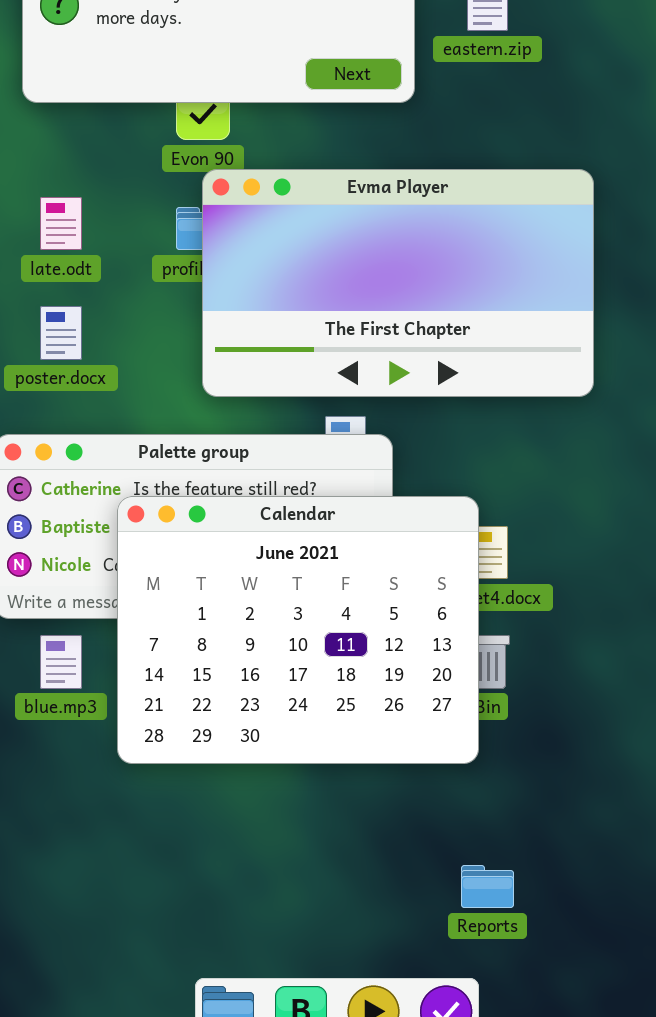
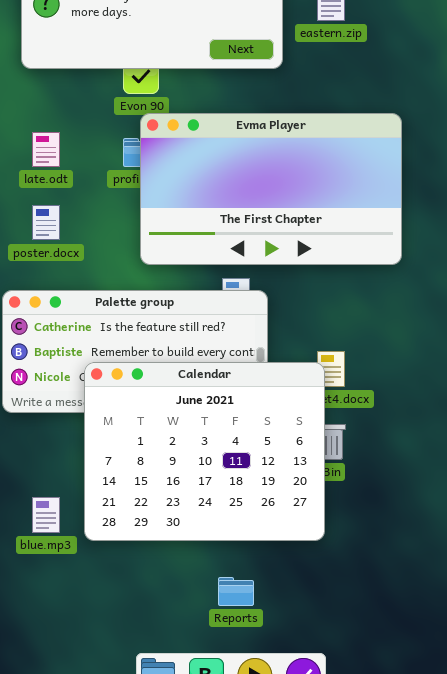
Calendar: [117,496,479,764] -> [84,362,325,541], moved
blue.mp3: [40,635,82,689] -> [32,497,60,533], moved
Reports: [461,865,514,908] -> [218,577,254,606], moved

